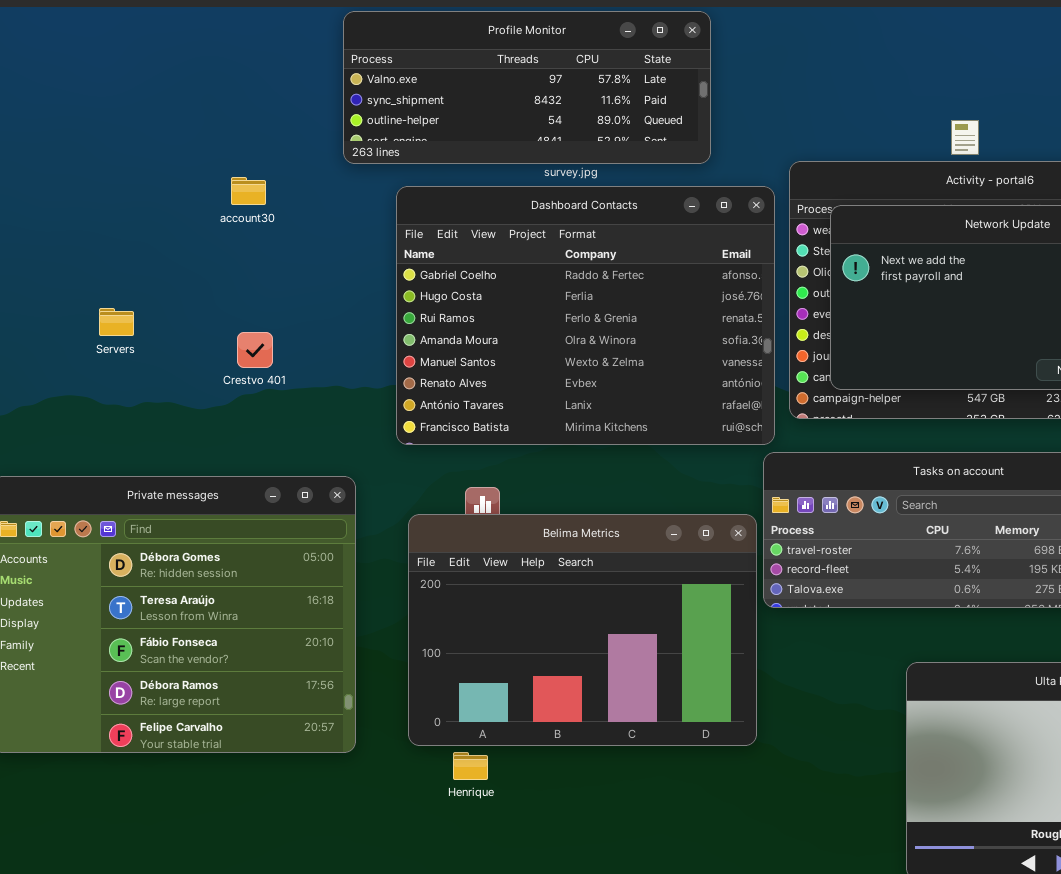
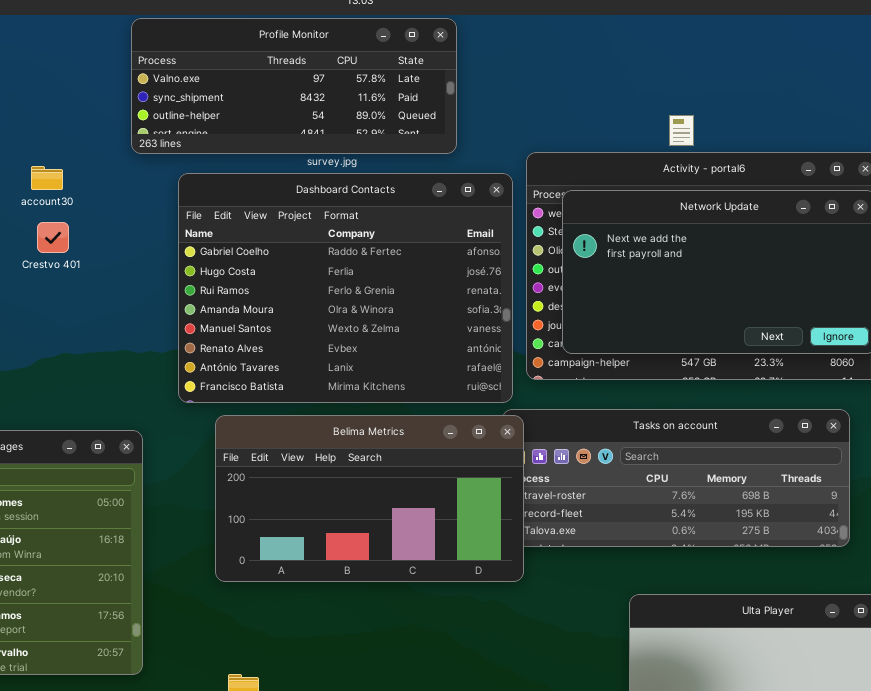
Crestvo 401: [237,332,273,368] -> [37,222,69,253], moved
Belima Metrics: [408,514,757,746] -> [215,415,524,582], moved, resized

